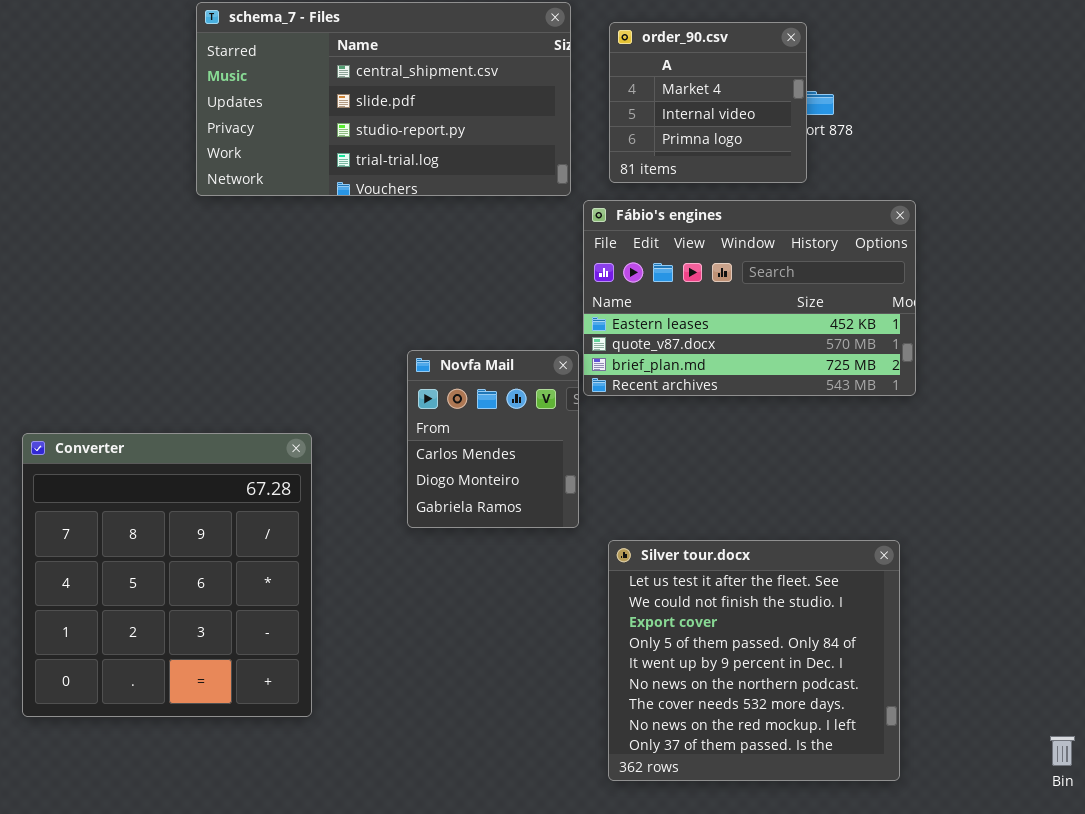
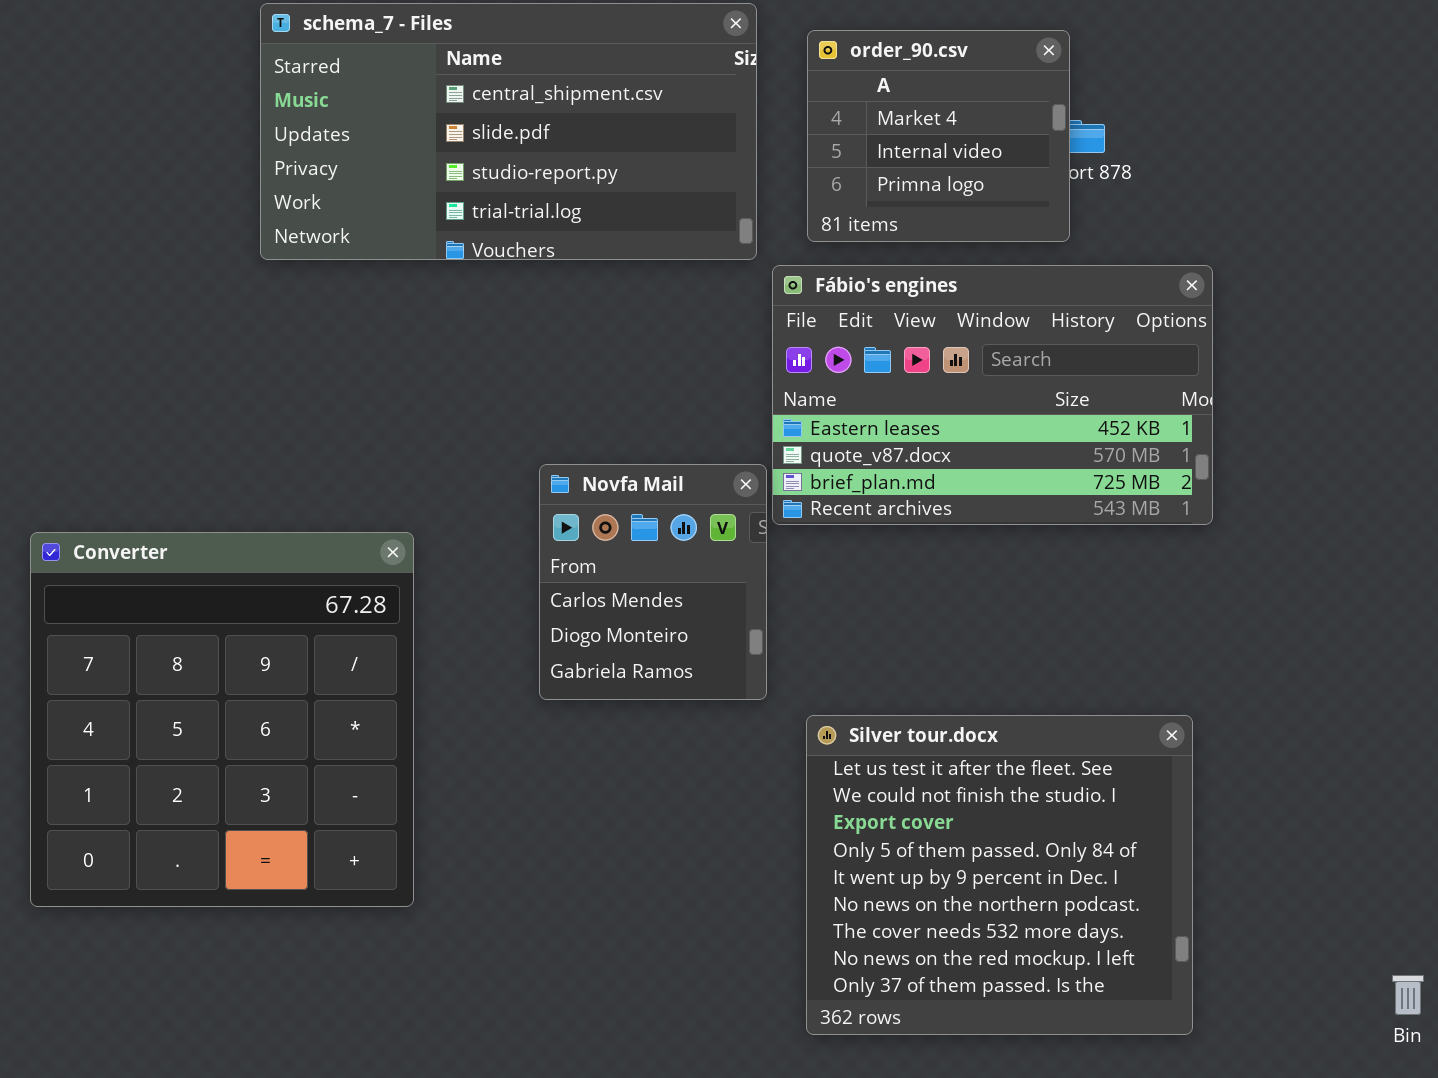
Converter: [22,433,312,717] -> [30,532,414,907], moved

